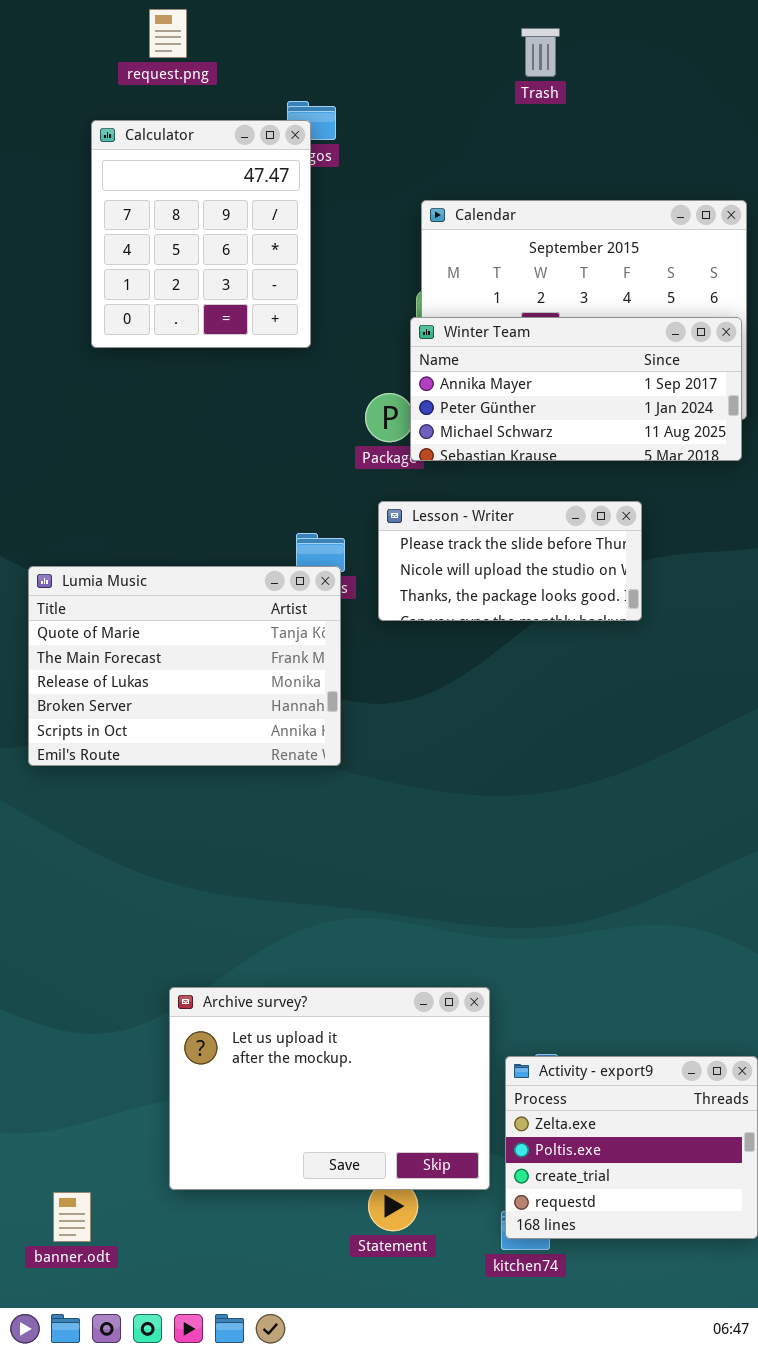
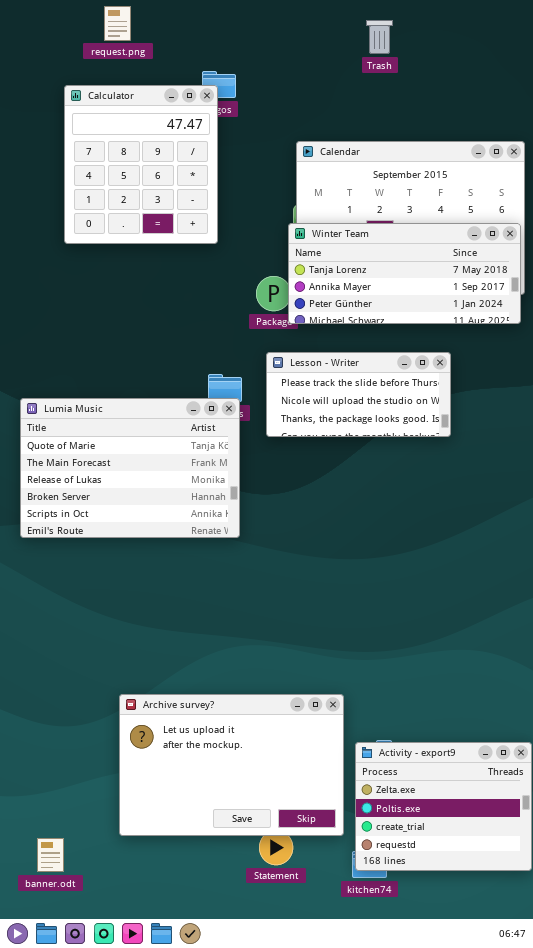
Winter Team: [410,317,742,461] -> [288,223,521,324], scrolled up 1 row

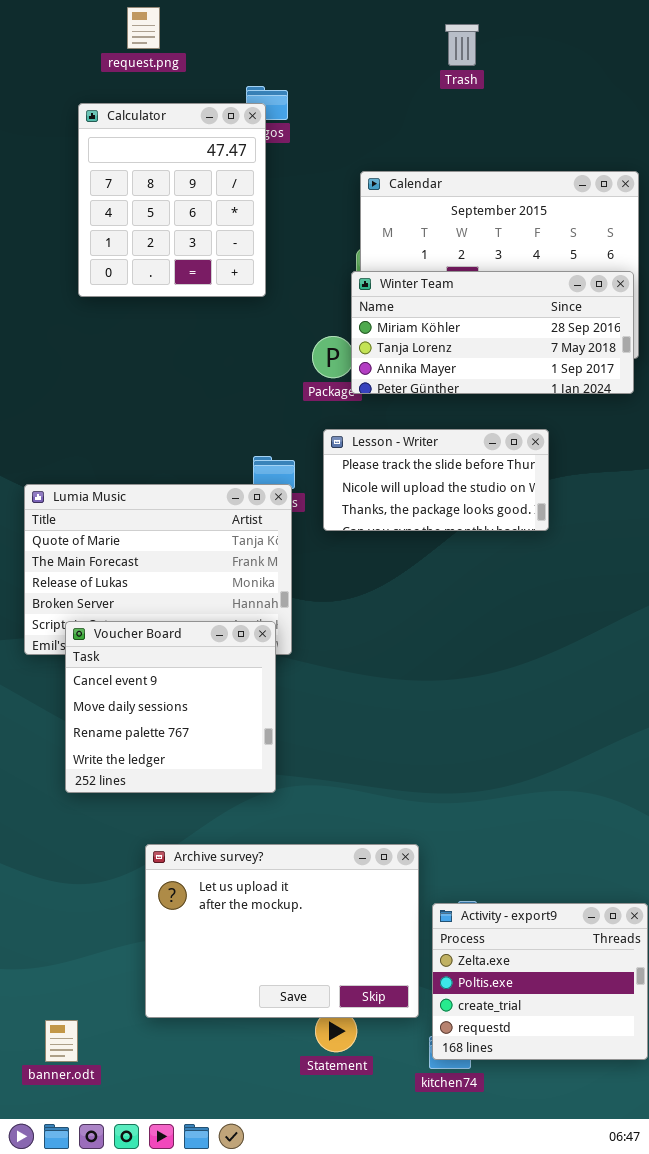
Winter Team: [288,223,521,324] -> [351,271,634,394], scrolled up 1 row
Voucher Board: none -> [65,621,276,793], opened

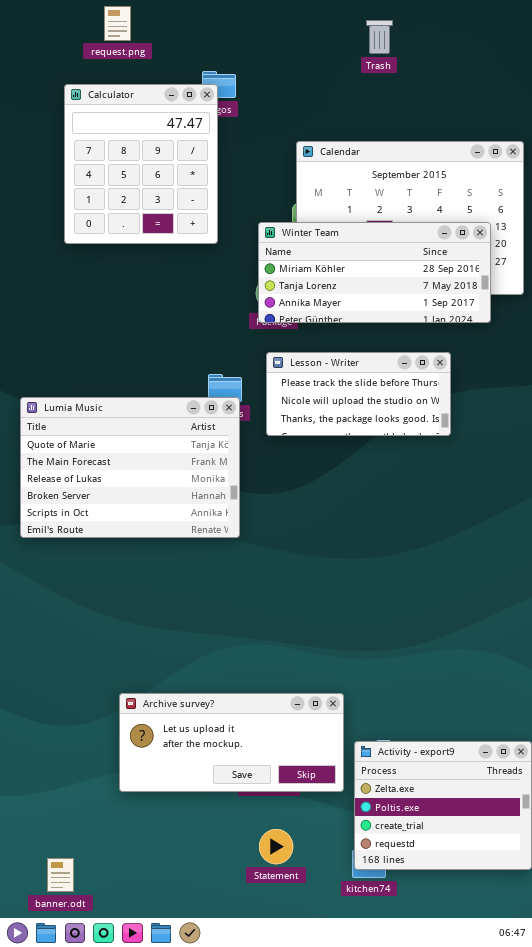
Winter Team: [351,271,634,394] -> [258,222,491,323], moved
Voucher Board: [65,621,276,793] -> none, closed
Archive survey?: [145,844,419,1018] -> [119,693,344,792], resized
banner.odt: [45,1020,78,1062] -> [47,858,74,892], moved

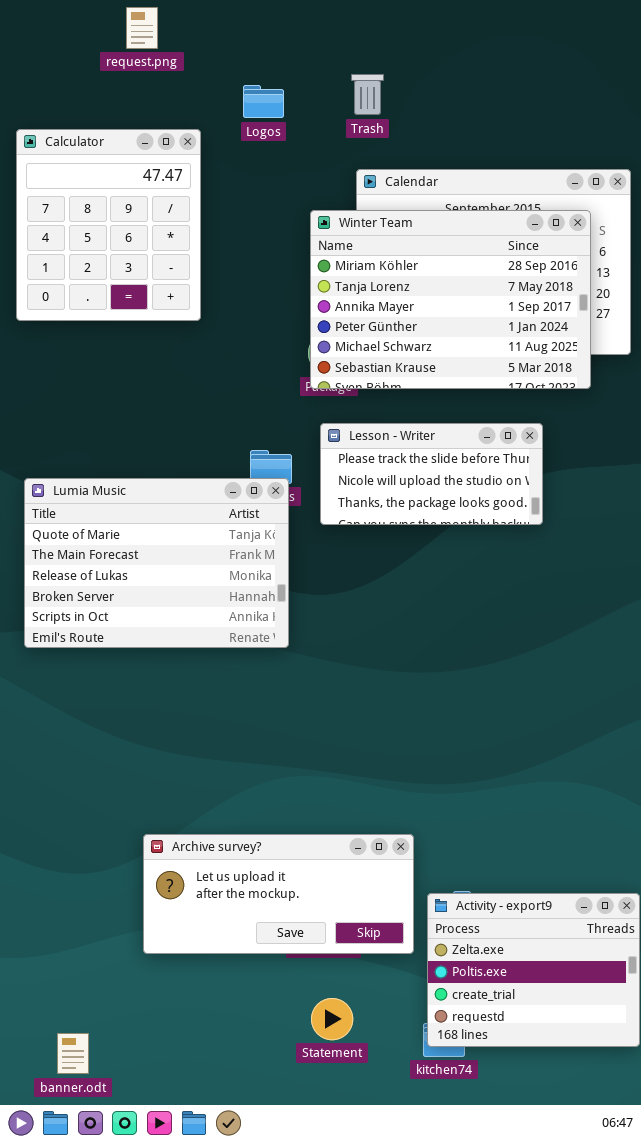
Trash: [366,20,393,54] -> [351,74,384,115], moved
Calculator: [64,84,218,244] -> [16,129,201,321], moved
Winter Team: [258,222,491,323] -> [310,210,591,389], resized

